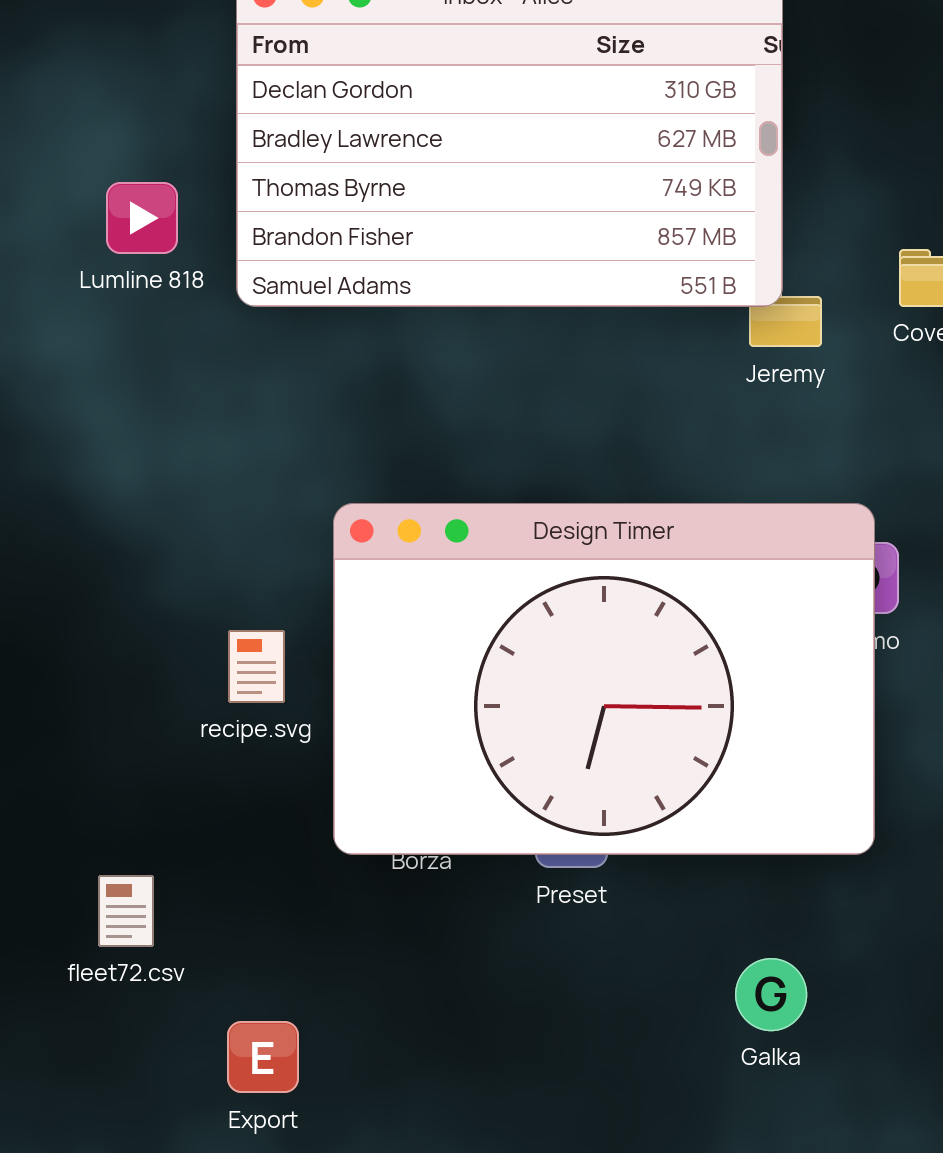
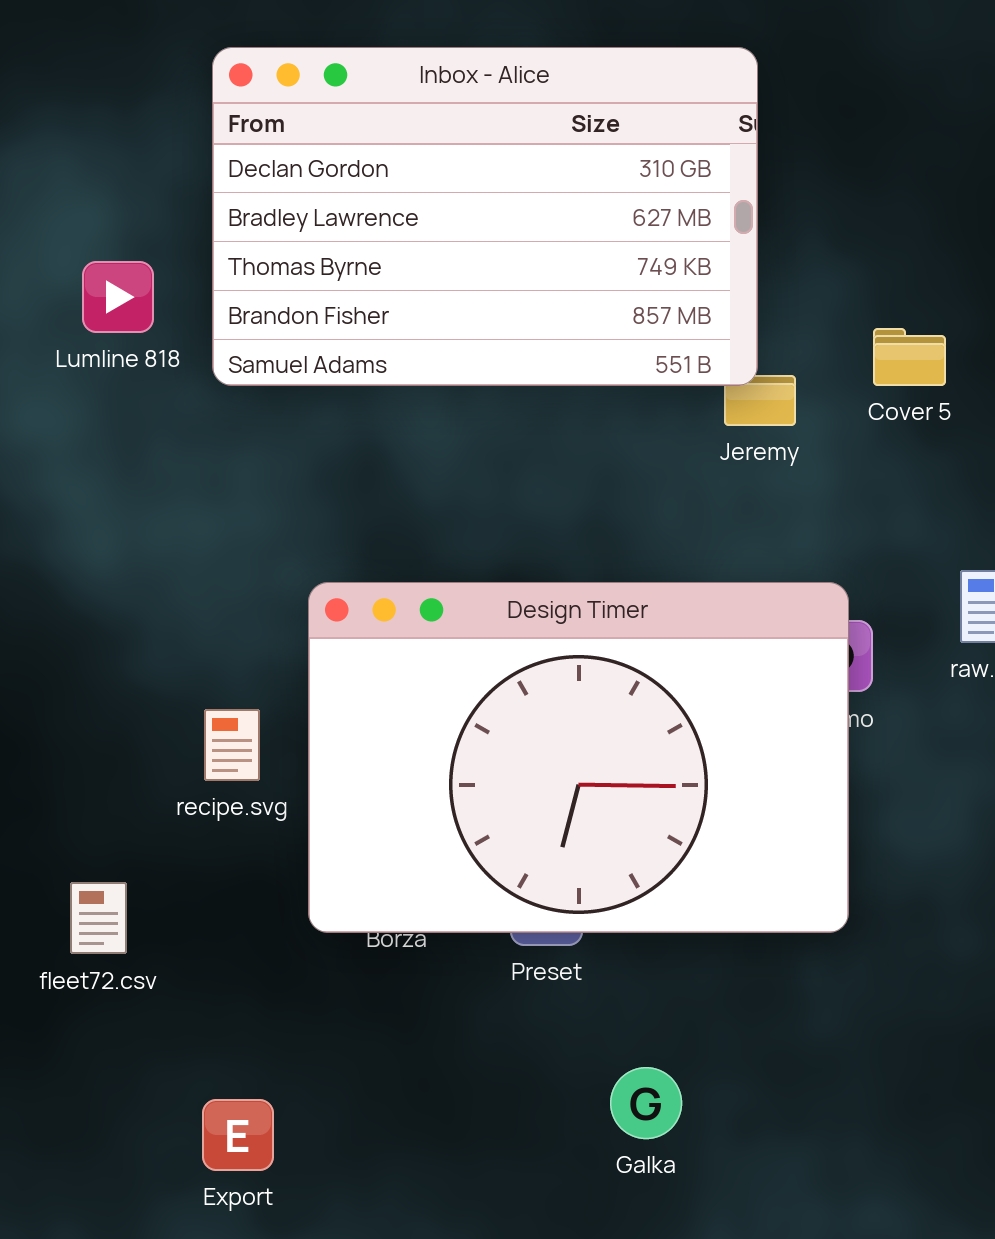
fleet72.csv: [98,875,154,947] -> [70,882,127,954], moved
Galka: [735,958,807,1031] -> [610,1067,682,1139], moved

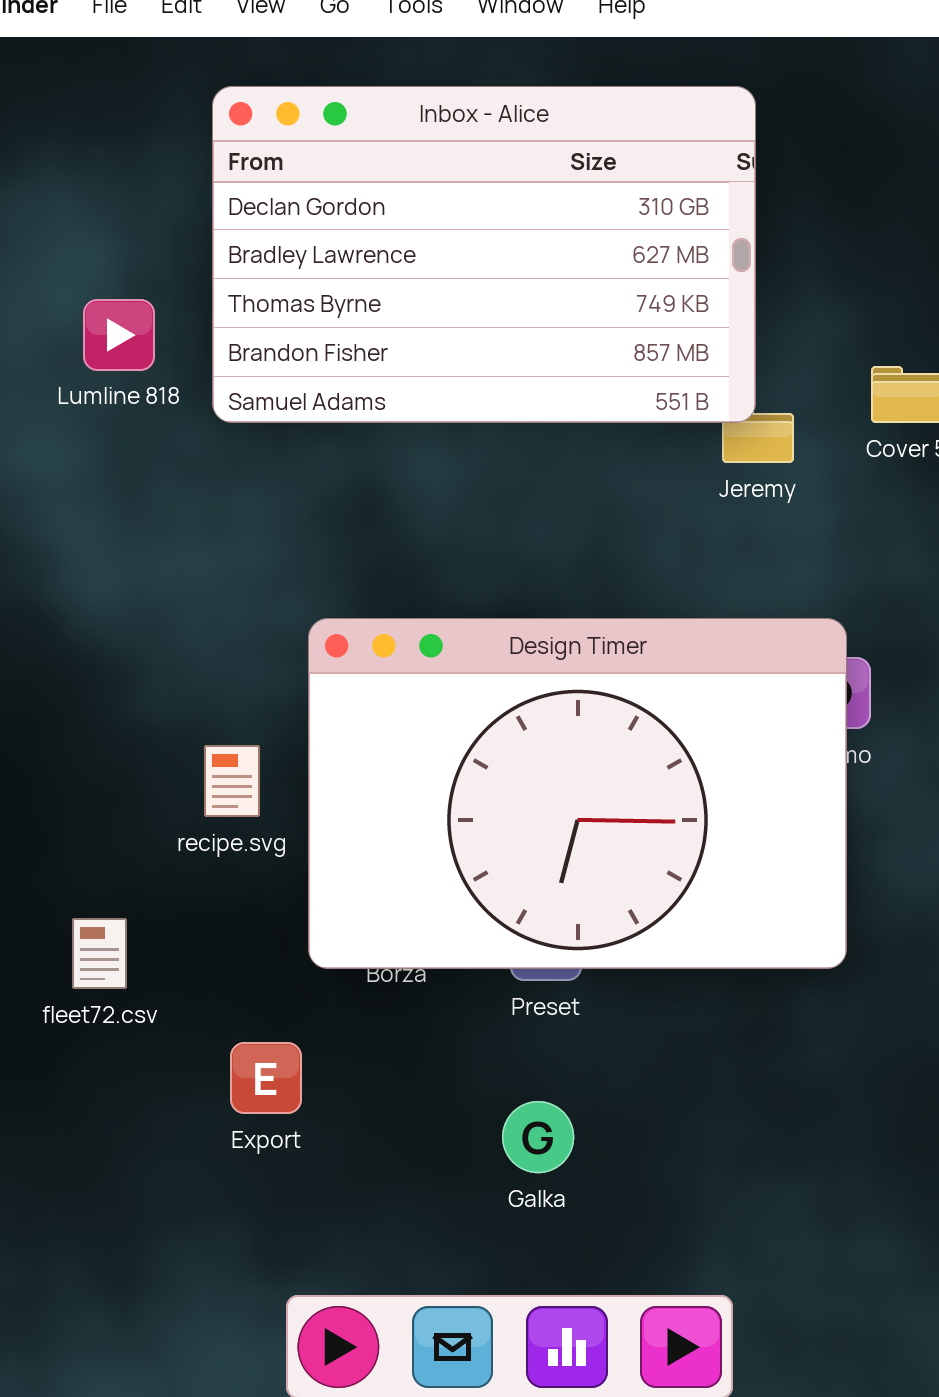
Galka: [610,1067,682,1139] -> [502,1101,574,1173], moved
Export: [202,1099,274,1171] -> [230,1042,302,1114], moved

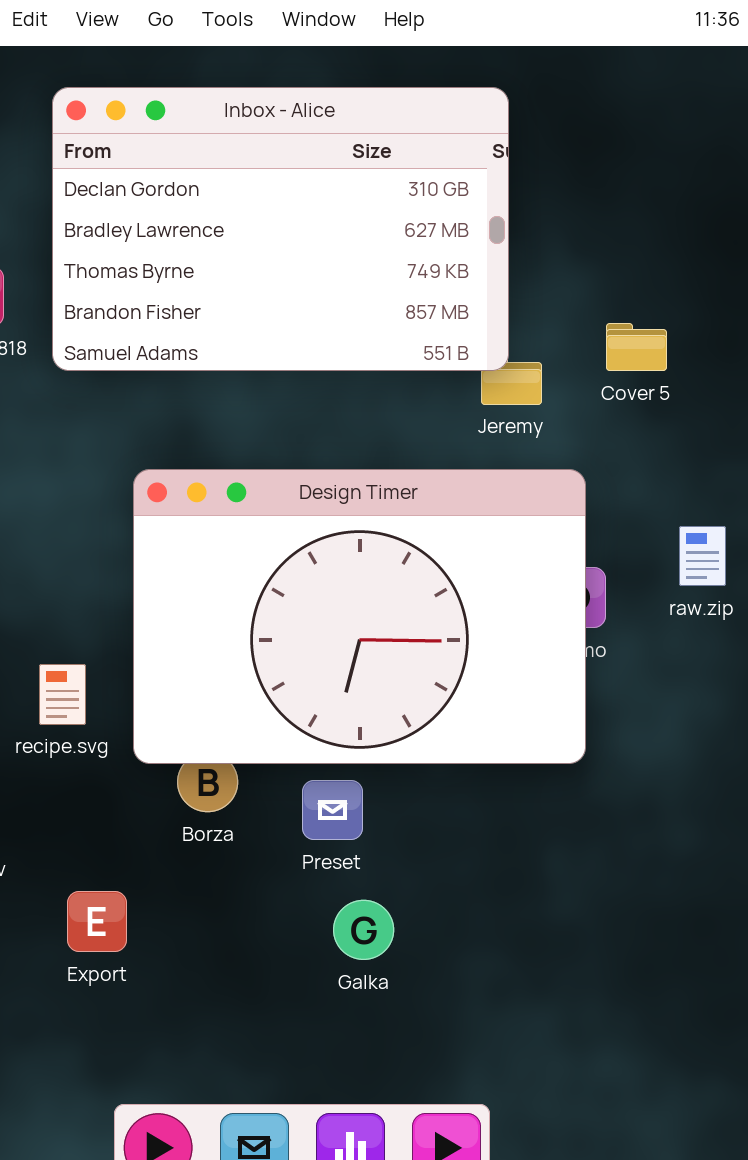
Design Timer: [308,618,847,969] -> [133,469,586,764], moved
recipe.svg: [204,745,260,817] -> [39,664,86,725], moved
Galka: [502,1101,574,1173] -> [333,900,394,960], moved

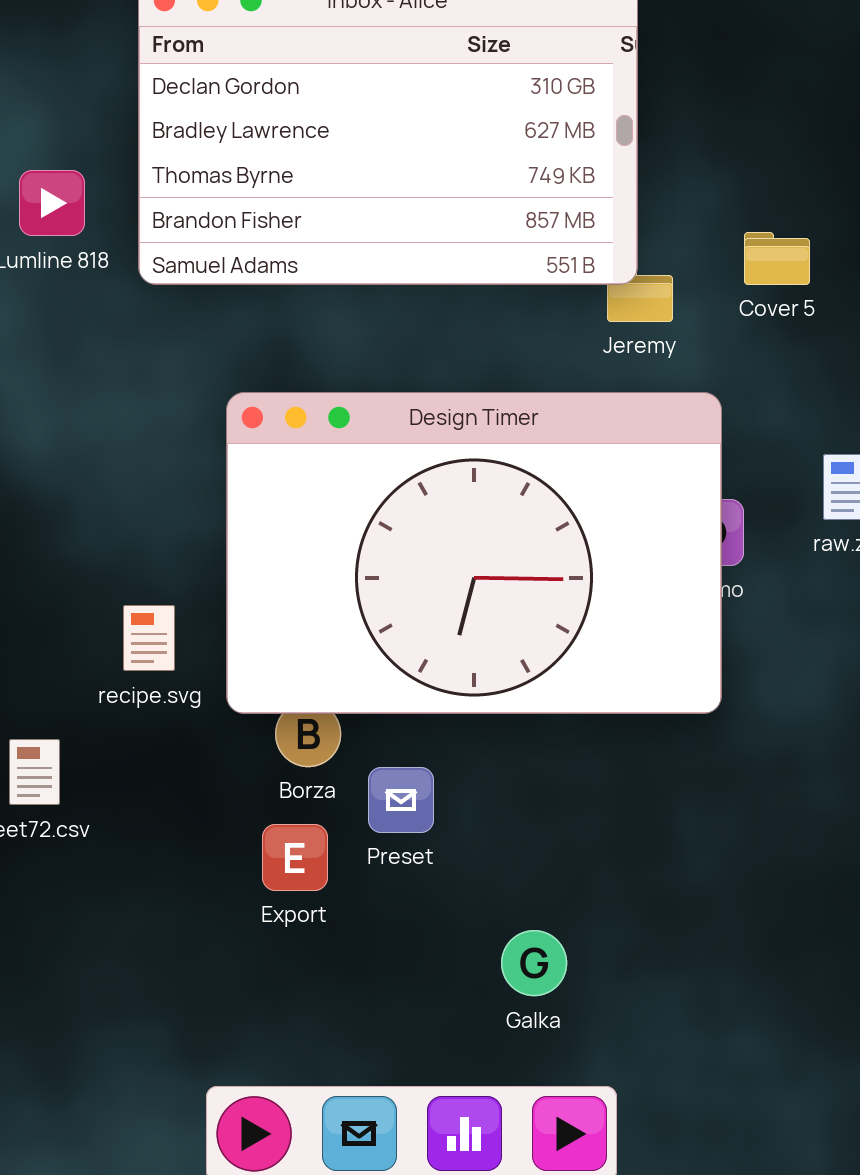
Preset: [302,780,363,840] -> [368,767,434,833], moved
Export: [67,891,127,952] -> [262,824,328,891], moved
Galka: [333,900,394,960] -> [501,930,567,996], moved

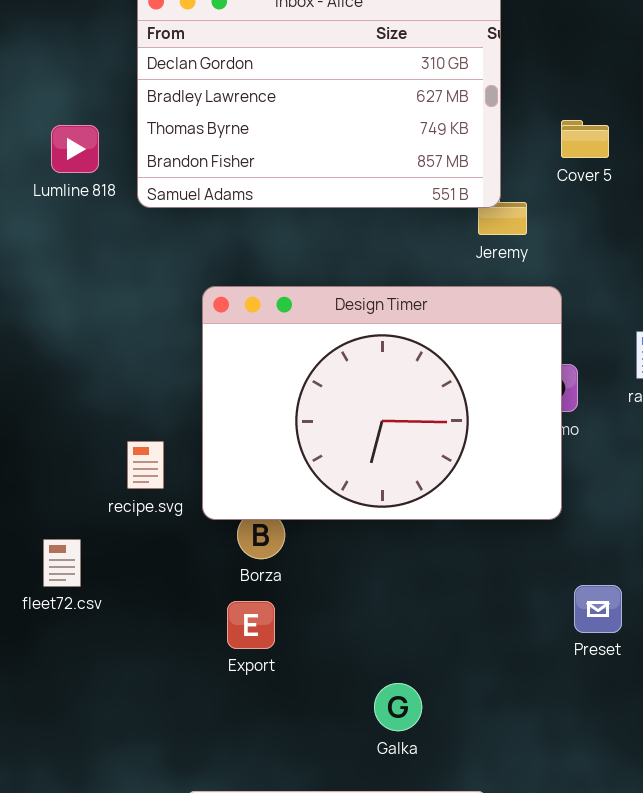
Cover 5: [744,232,810,285] -> [561,120,609,158], moved
Preset: [368,767,434,833] -> [574,585,622,633], moved
Galka: [501,930,567,996] -> [374,683,422,731], moved

